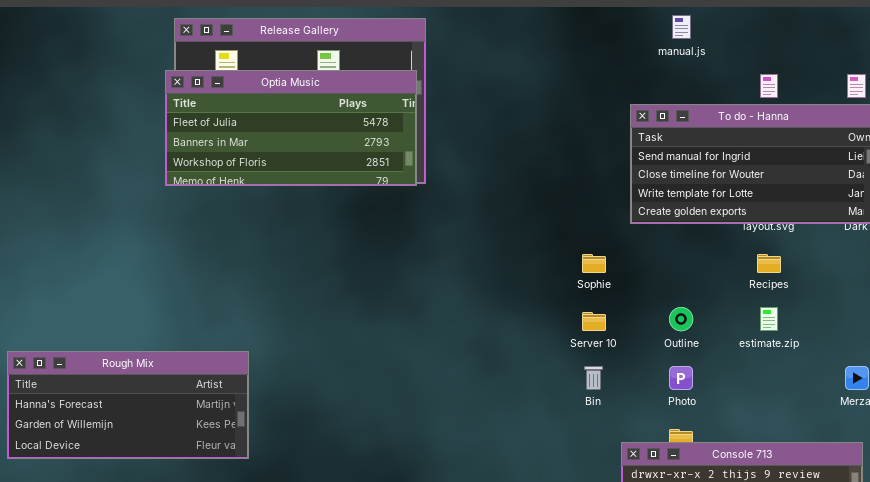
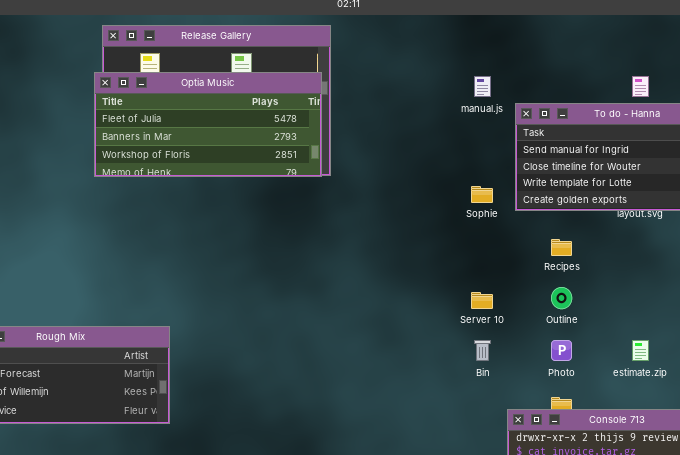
manual.js: [672,15,691,39] -> [474,76,491,97], moved
Sophie: [582,254,606,273] -> [471,186,493,203], moved
Recipes: [757,254,781,273] -> [551,239,572,256], moved
estimate.zip: [760,307,778,331] -> [632,340,649,361], moved

